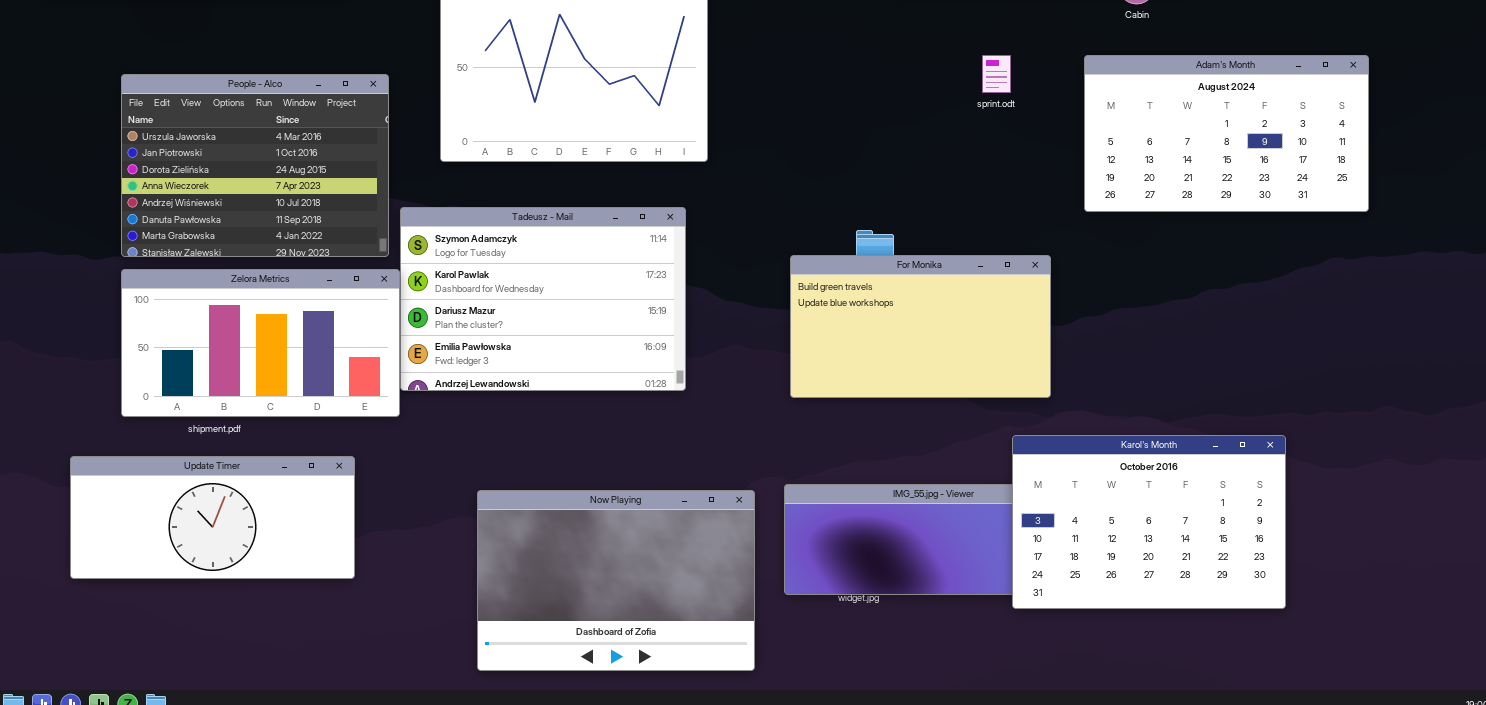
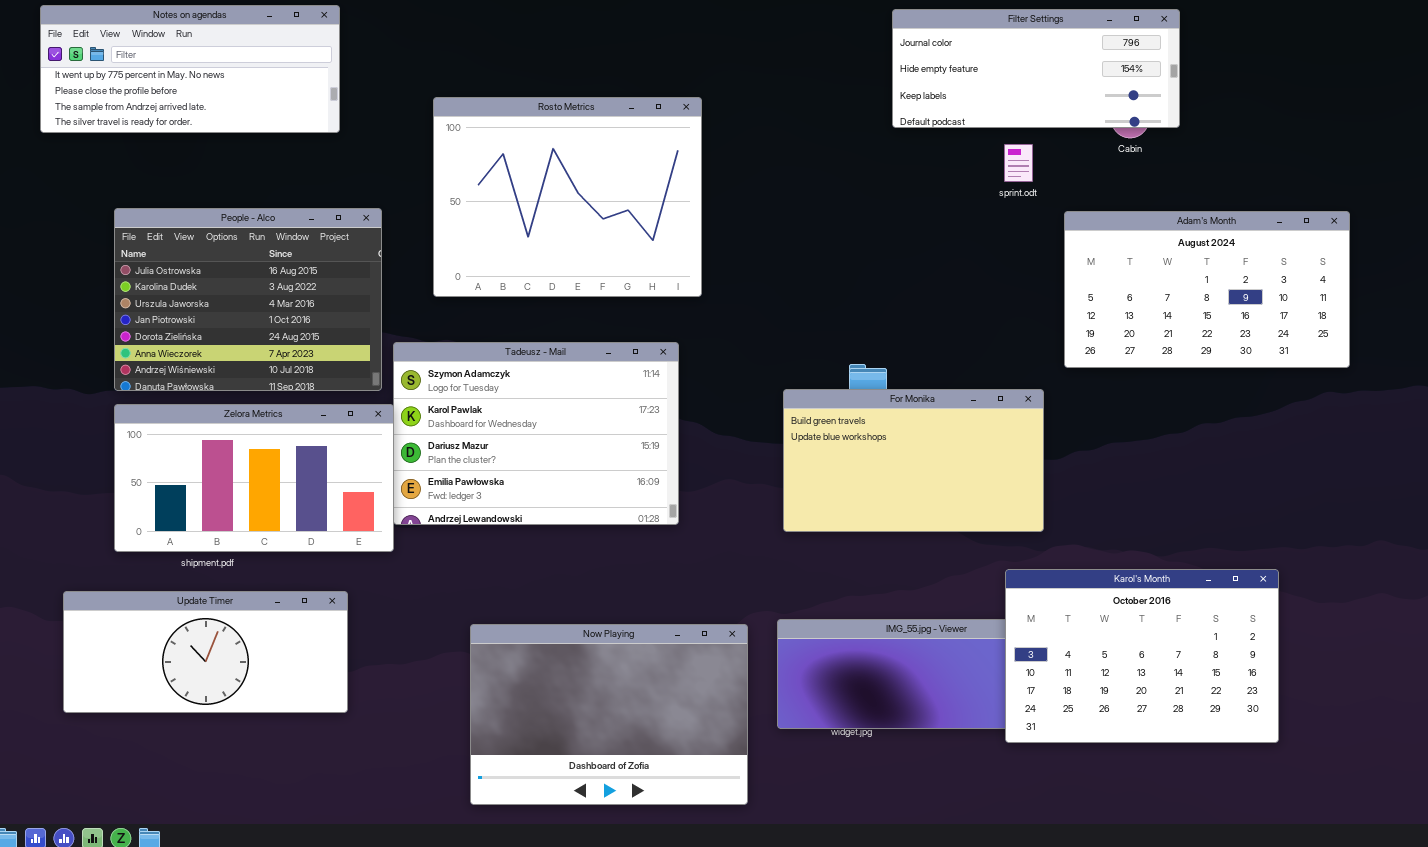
sprint.odt: [982,55,1011,93] -> [1004,144,1033,182], moved
Adam's Month: [1084,55,1369,212] -> [1064,211,1350,368], moved
People - Alco: [121,74,389,257] -> [114,208,382,391], scrolled up 2 rows

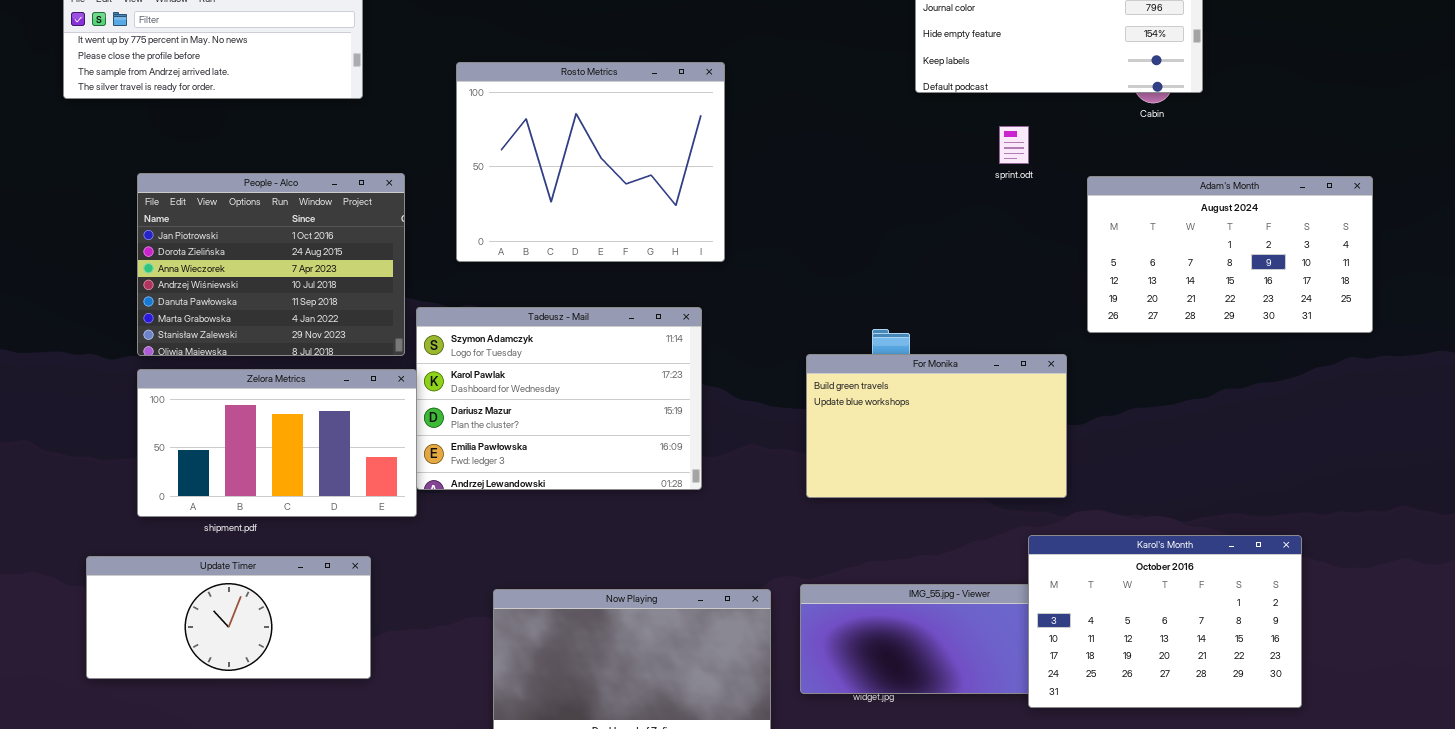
sprint.odt: [1004,144,1033,182] -> [999,126,1029,164], moved
People - Alco: [114,208,382,391] -> [137,173,405,356], scrolled down 3 rows

